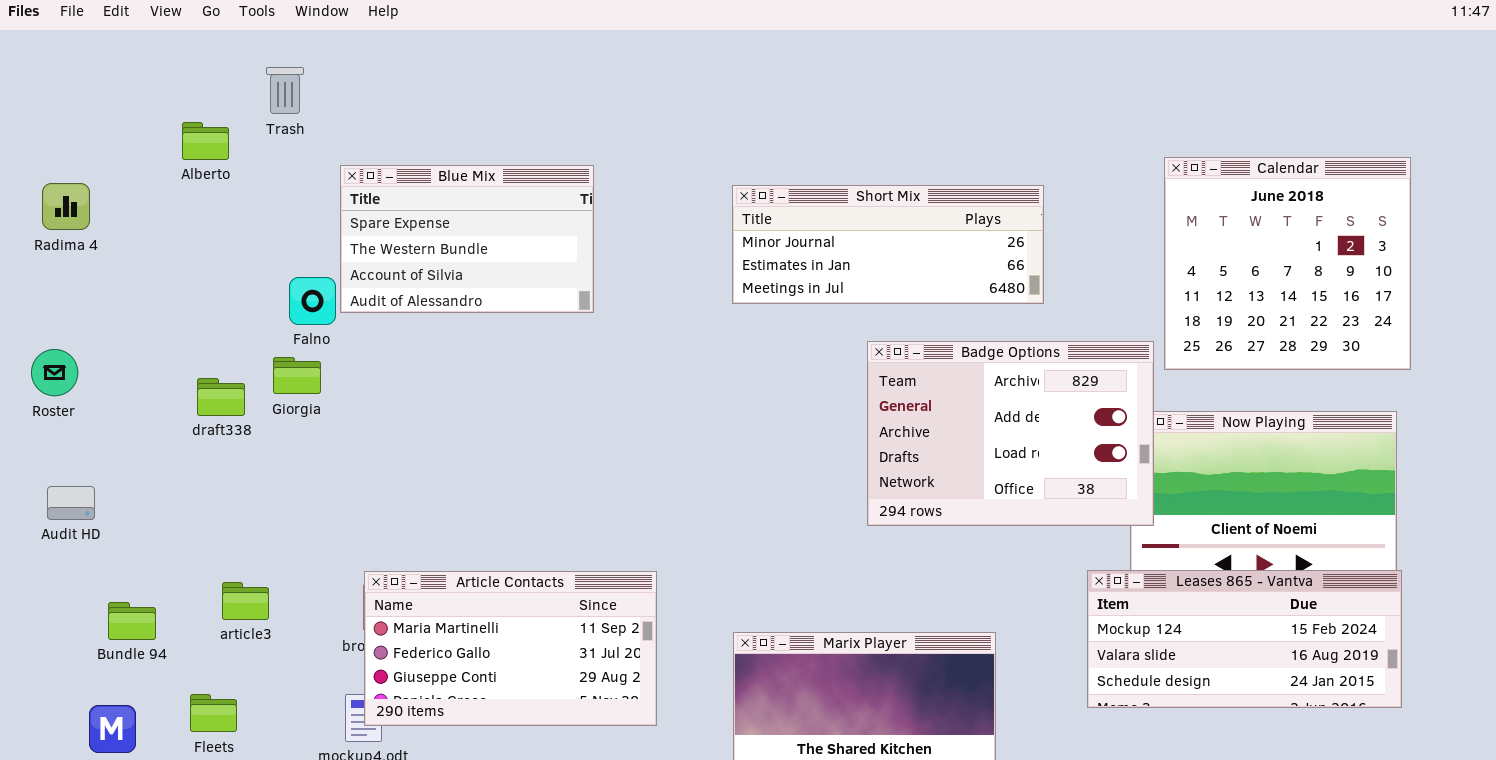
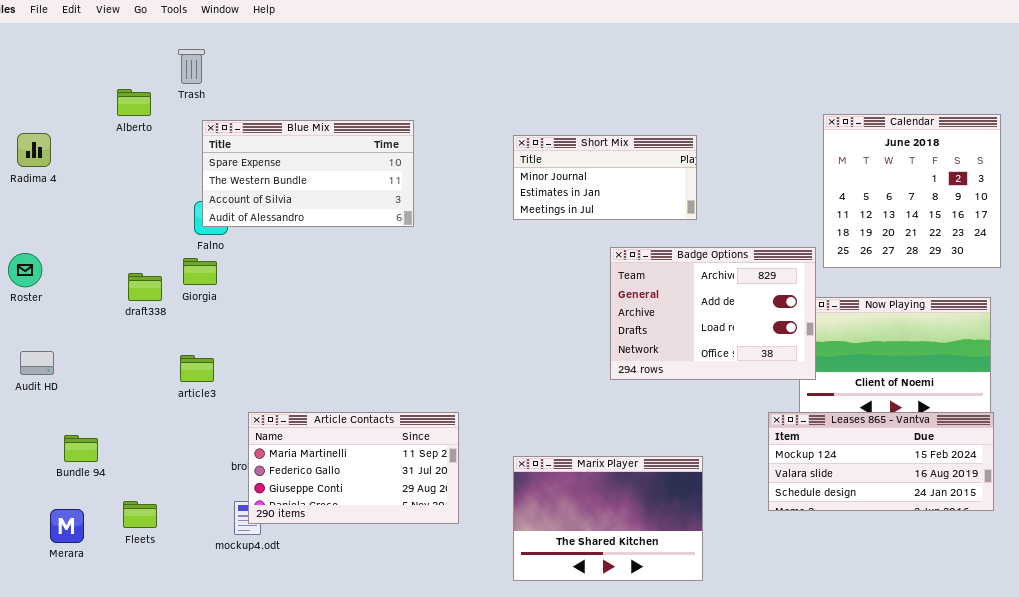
Blue Mix: [340,165,594,313] -> [202,120,414,227], resized
Short Mix: [732,185,1044,304] -> [513,135,697,220], resized
article3: [222,582,269,620] -> [180,355,214,382], moved

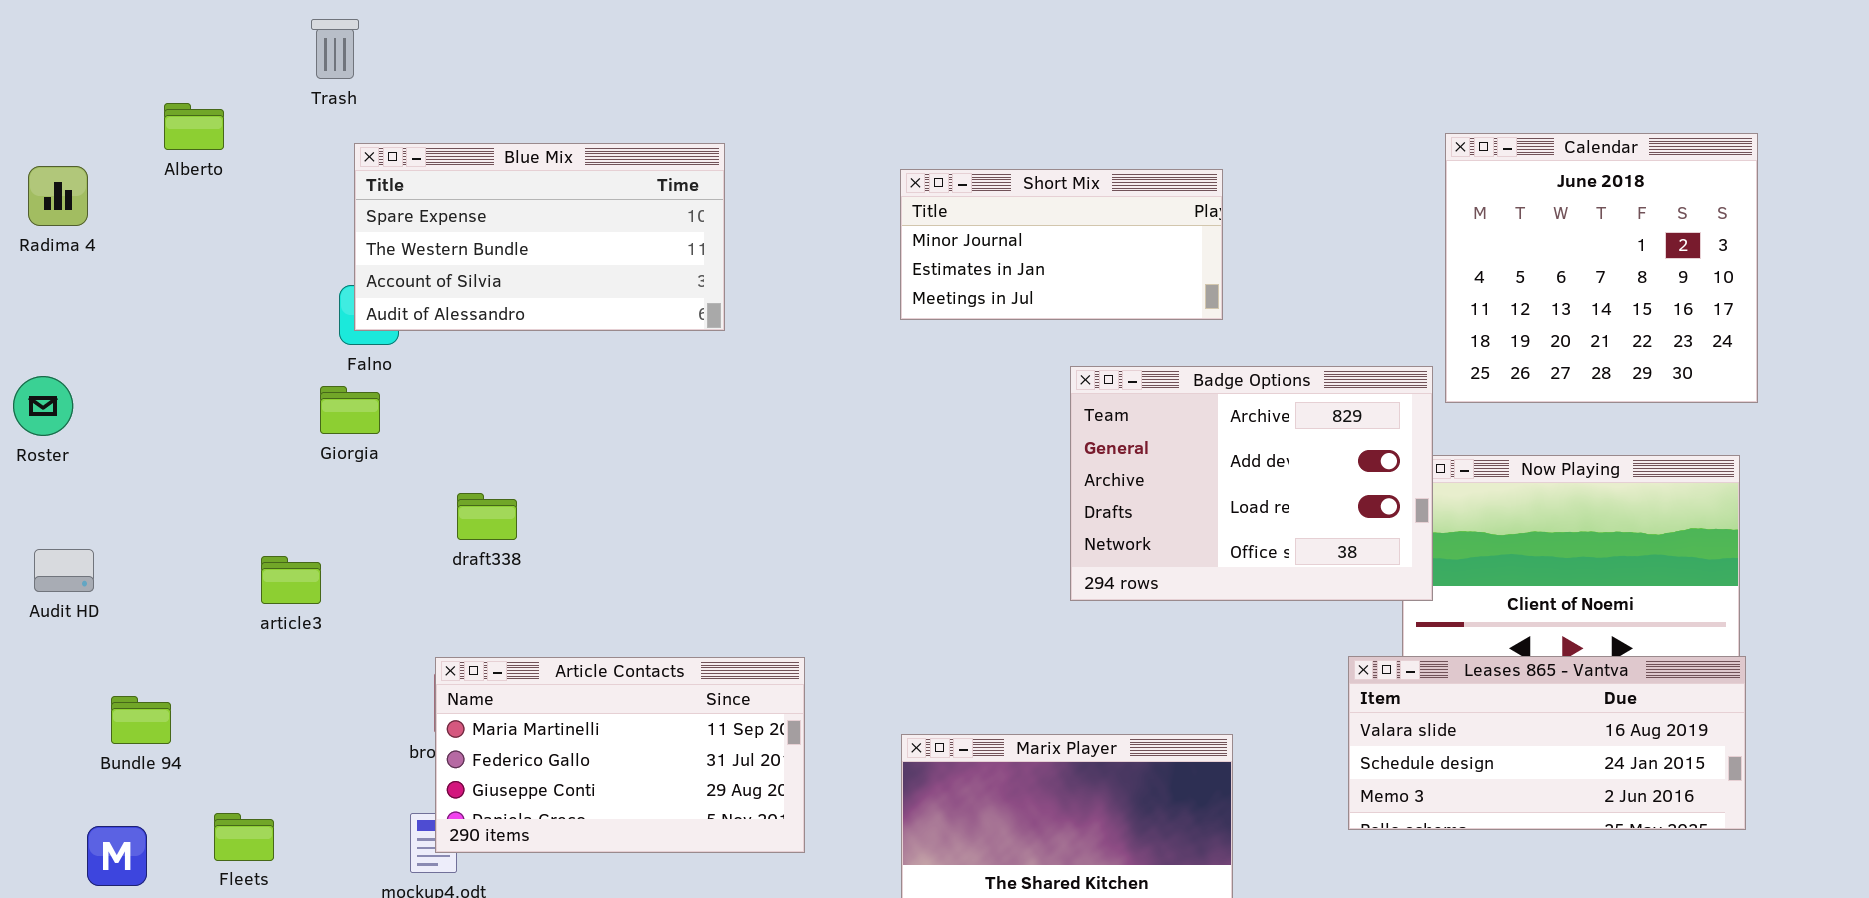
Alberto: [117,89,151,116] -> [164,103,224,150], moved
draft338: [128,273,162,301] -> [457,493,517,540], moved
article3: [180,355,214,382] -> [261,556,321,604], moved
Leases 865 - Vantva: [768,412,994,511] -> [1348,656,1746,830], scrolled down 1 row

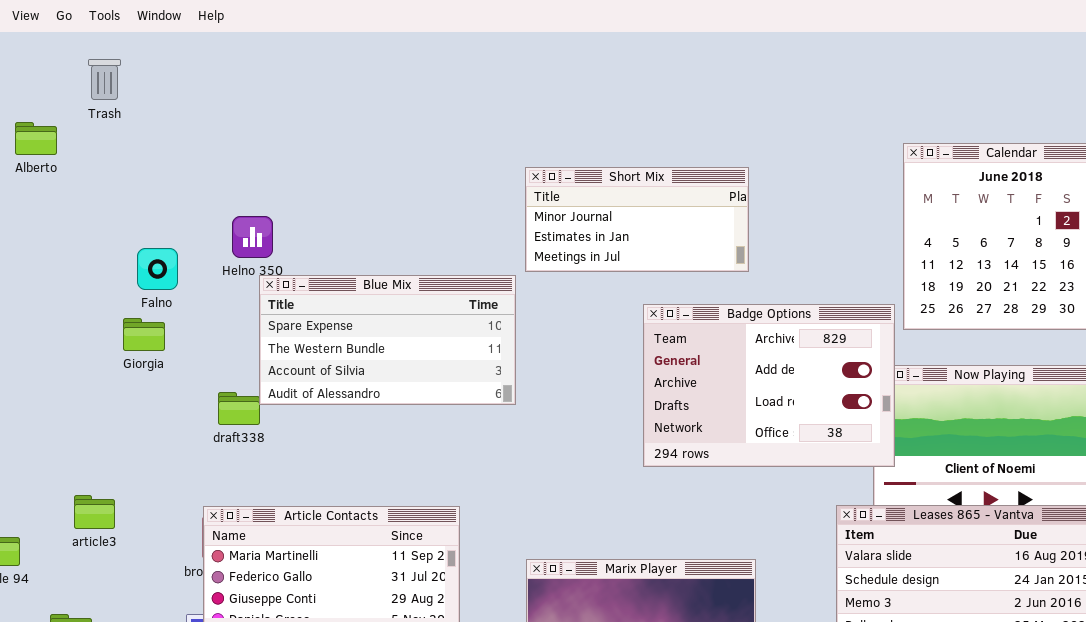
Trash: [311,19,359,79] -> [88,59,121,100], moved
Blue Mix: [354,143,725,331] -> [259,275,516,405], moved
article3: [261,556,321,604] -> [74,495,115,529], moved

